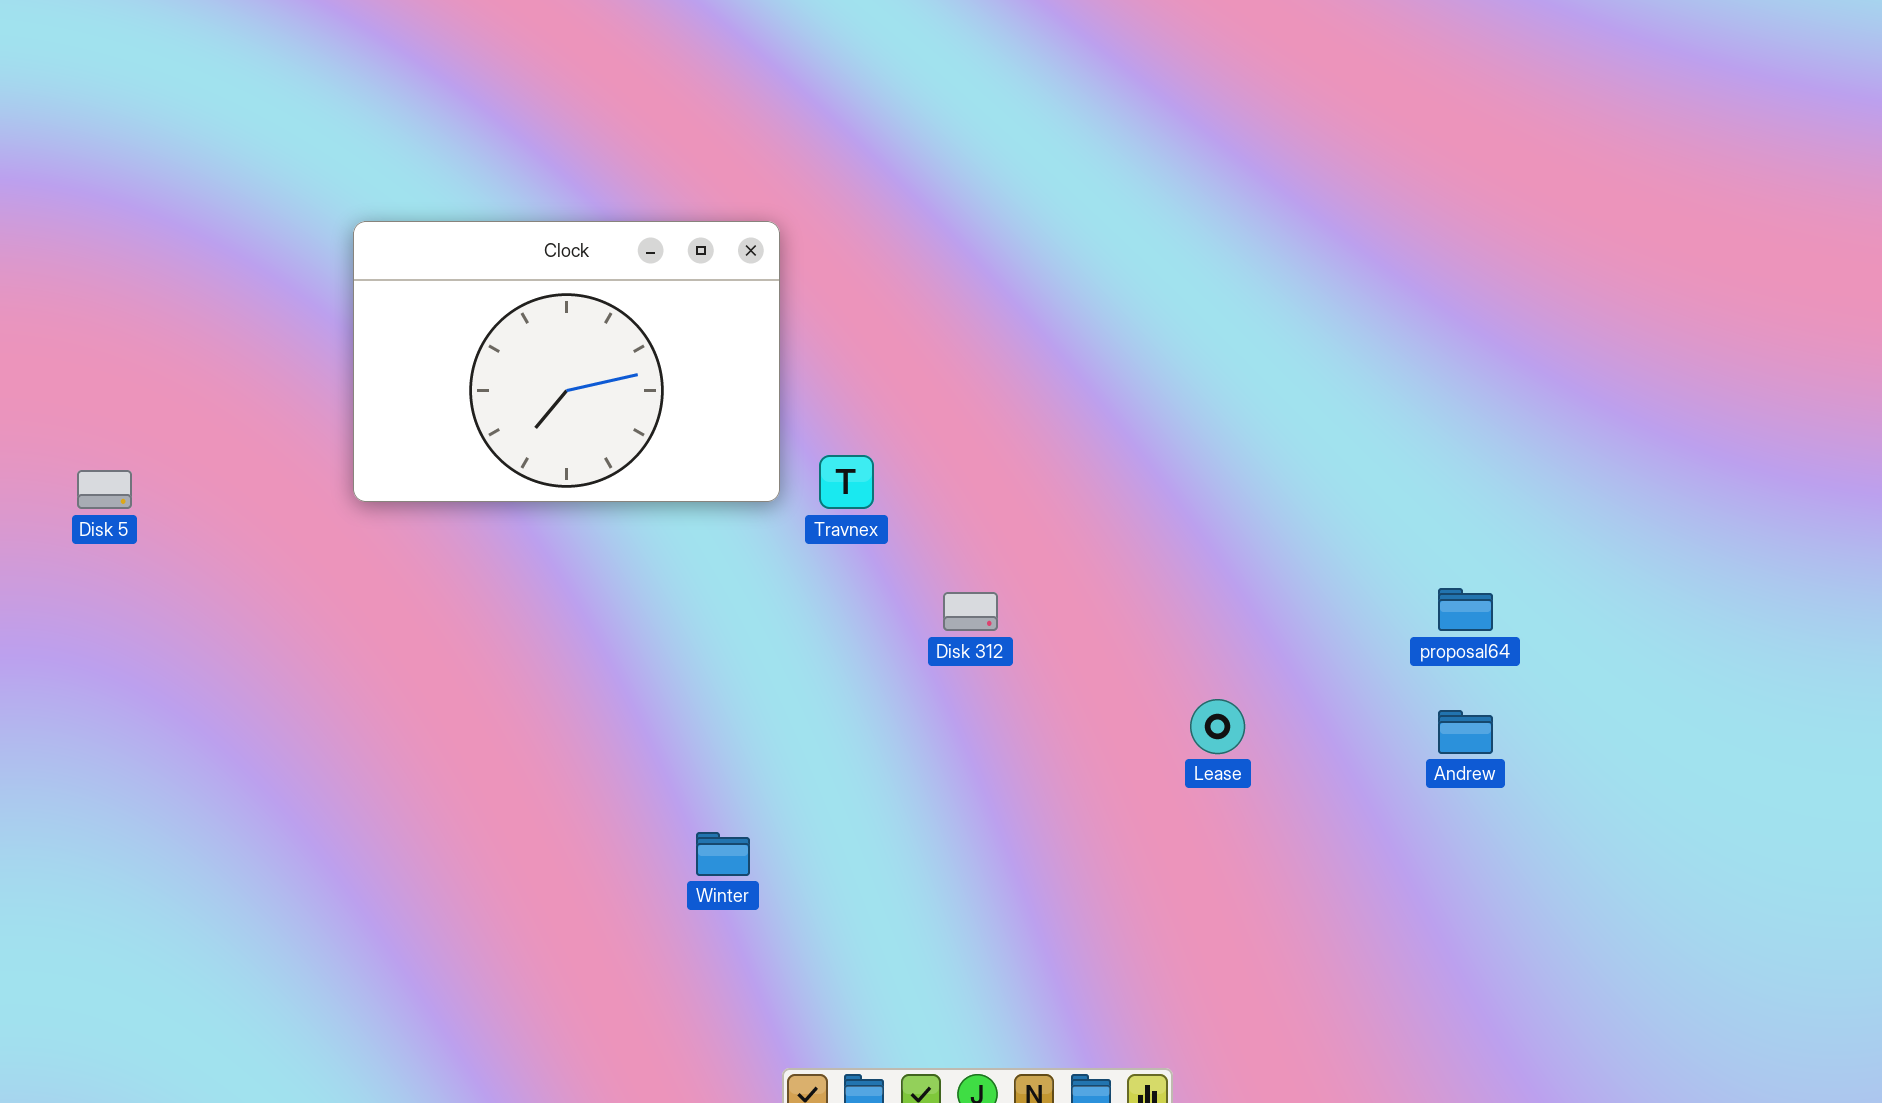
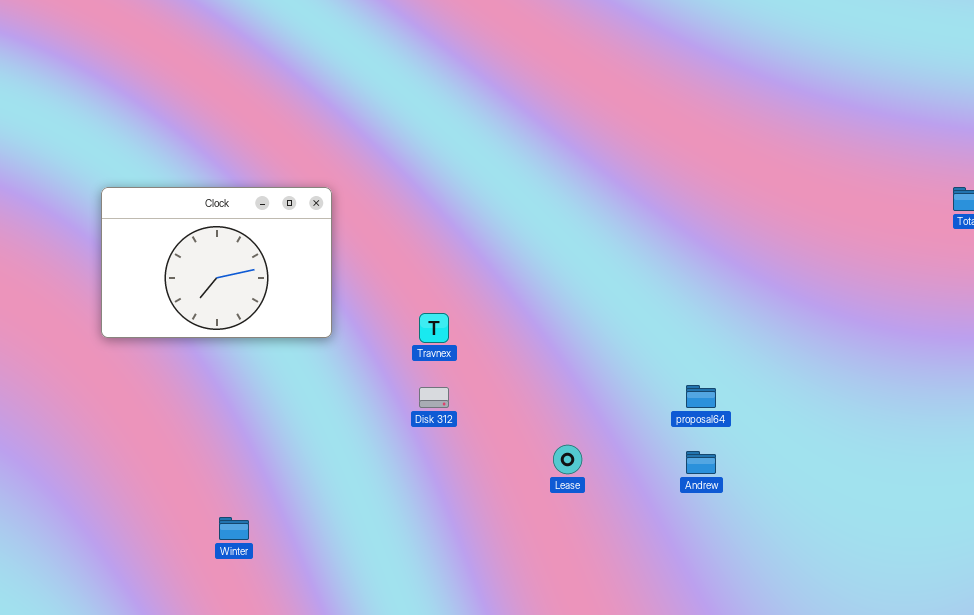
Travnex: [819,455,874,509] -> [419,313,449,343], moved
Winter: [696,832,750,876] -> [219,517,249,540], moved

